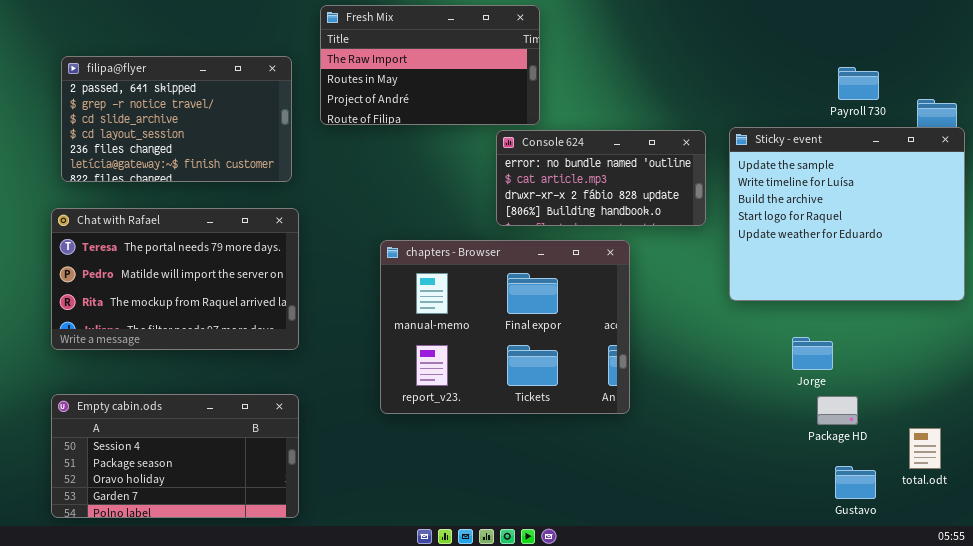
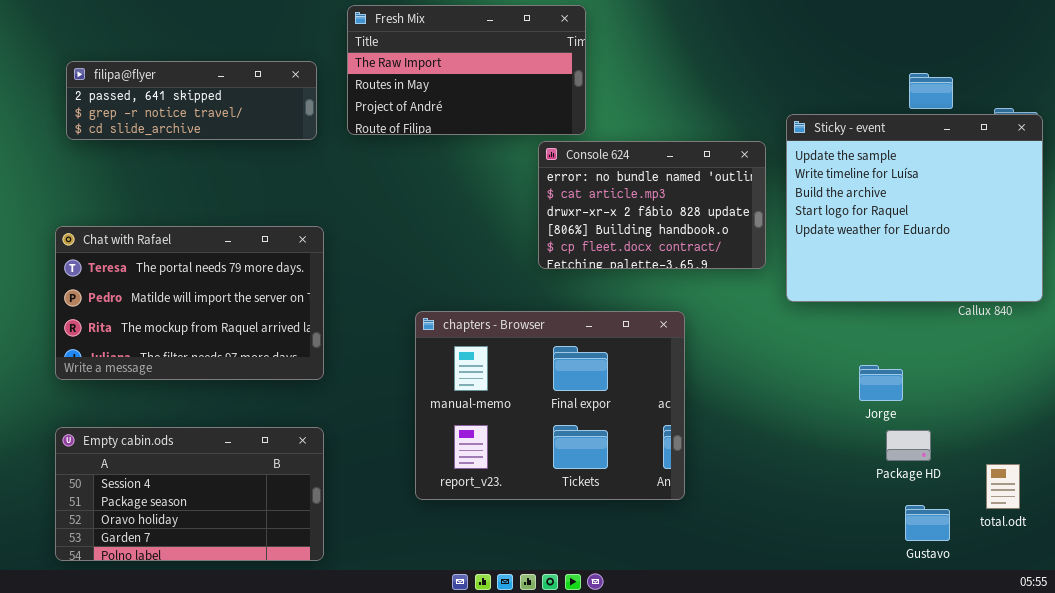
filipa@flyer: [61,56,292,182] -> [66,61,317,140], resized
Sticky - event: [729,127,965,301] -> [786,114,1043,302], moved
Console 624: [496,130,706,226] -> [538,141,766,269], resized
chapters - Browser: [380,240,630,414] -> [415,311,685,500], moved

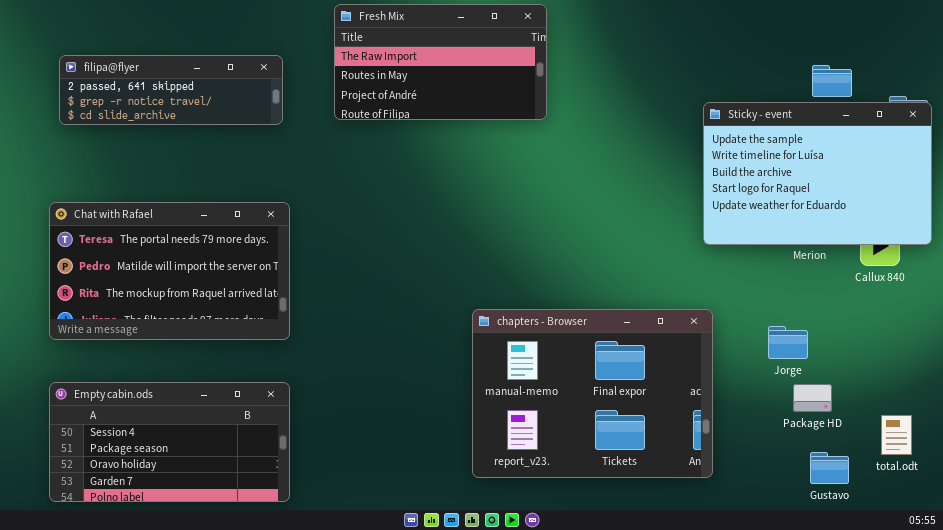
Fresh Mix: [347,5,586,135] -> [334,4,547,120], moved
Sticky - event: [786,114,1043,302] -> [703,102,932,245], resized
Console 624: [538,141,766,269] -> none, closed
chapters - Browser: [415,311,685,500] -> [472,309,713,478], moved

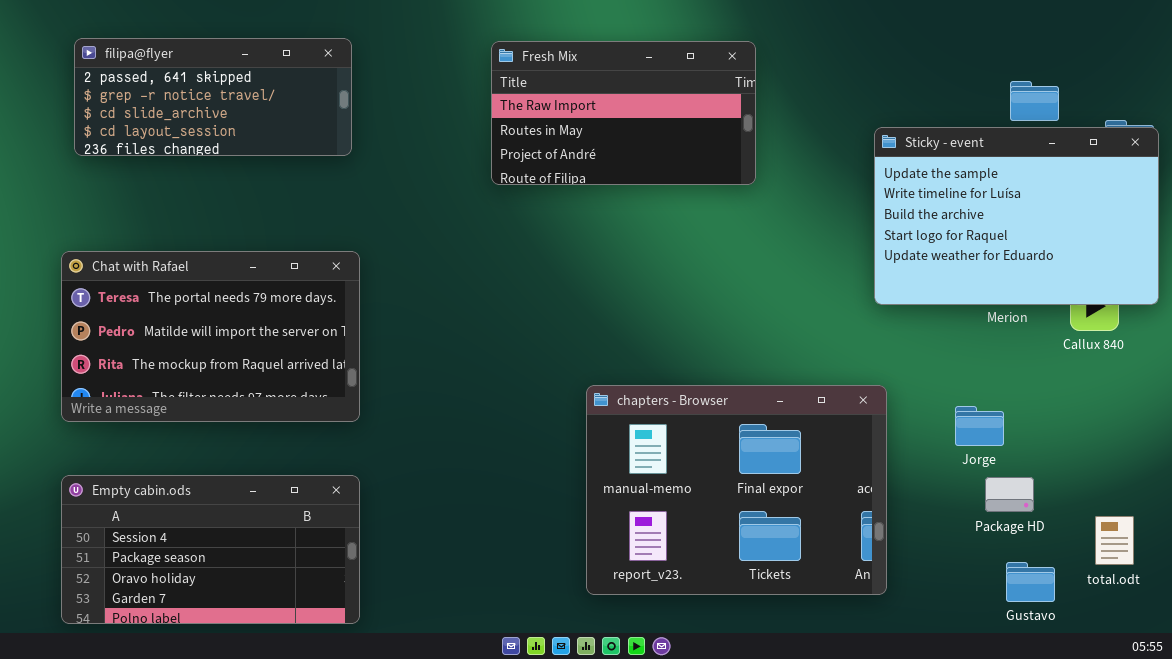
Fresh Mix: [334,4,547,120] -> [491,41,756,185], moved
filipa@flyer: [59,55,283,125] -> [74,38,352,156], resized

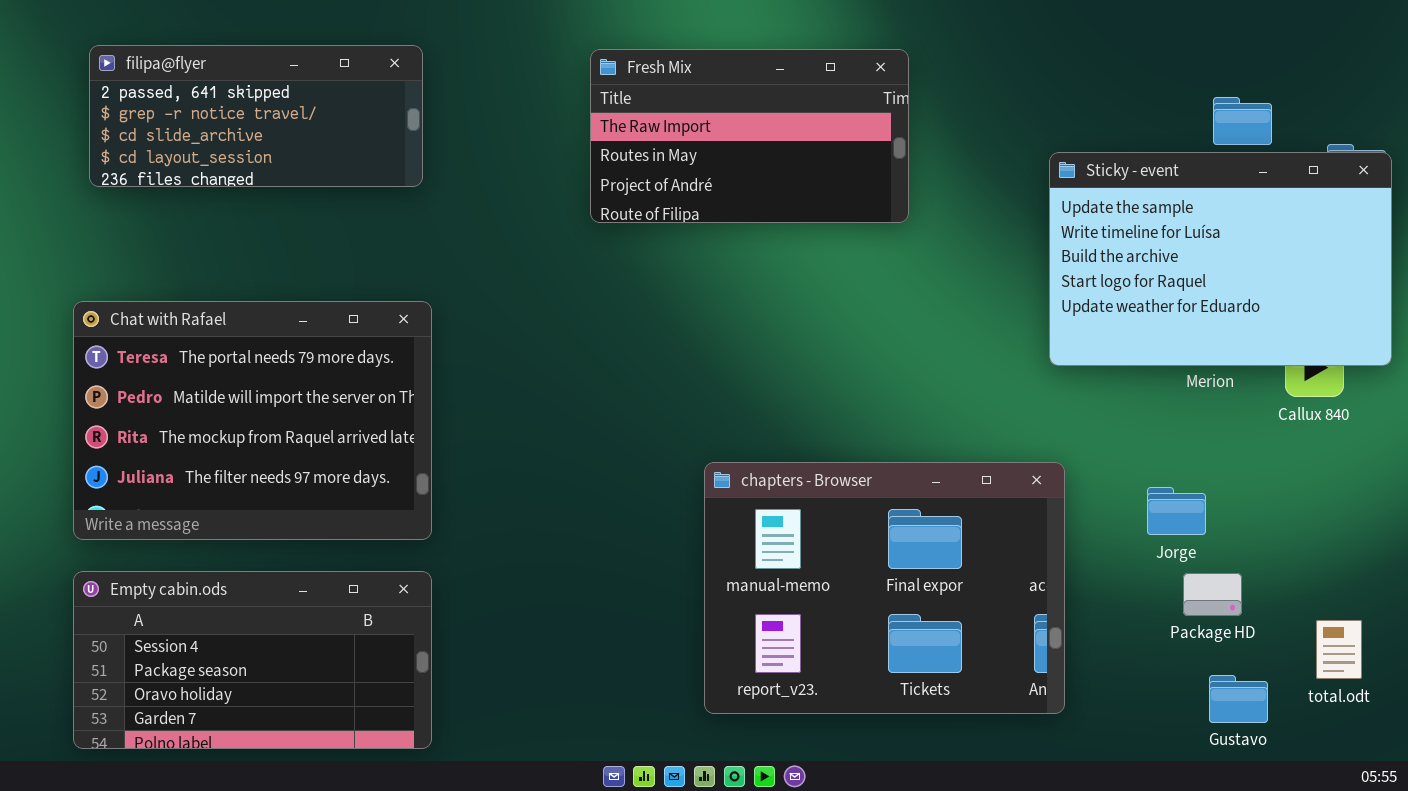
Chat with Rafael: [61,251,360,422] -> [73,301,432,540], resized

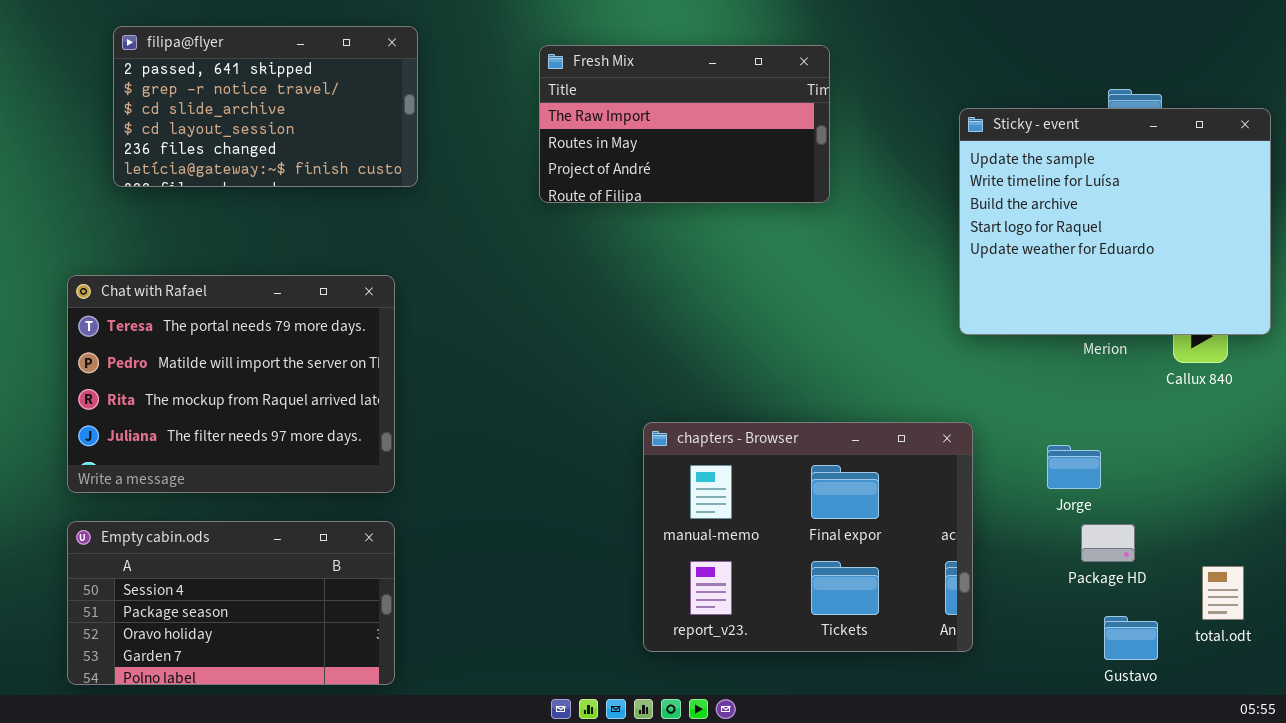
filipa@flyer: [89,45,423,187] -> [113,26,418,187], moved, resized
Sticky - event: [1049,152,1392,366] -> [959,108,1271,335], resized

